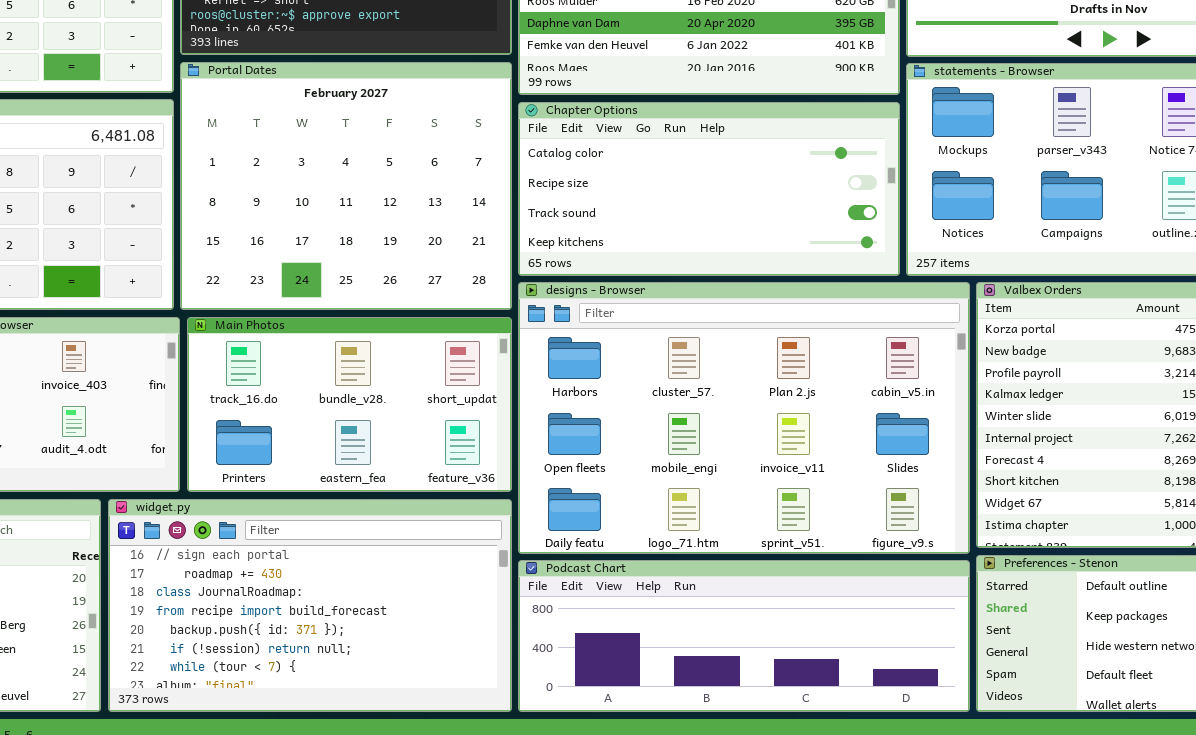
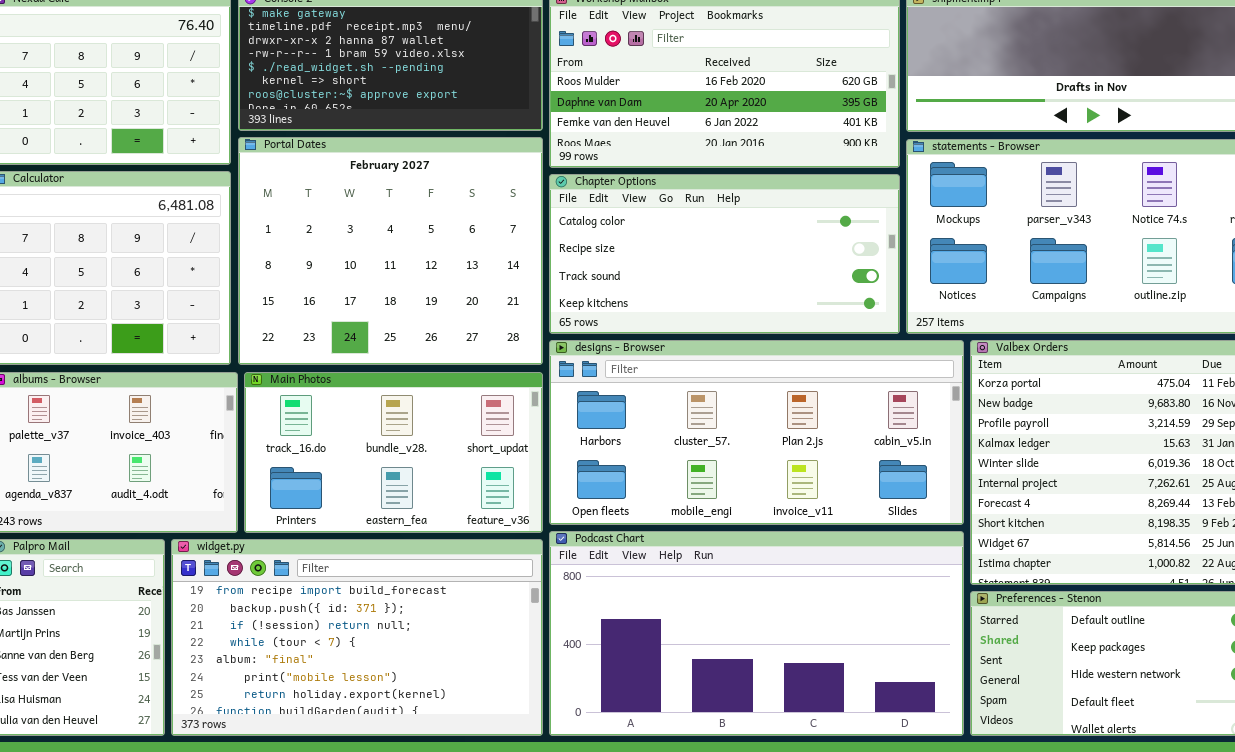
designs - Browser: [518,282,970,554] -> [549,340,964,525], resized
widget.py: [108,499,512,712] -> [171,539,543,736], scrolled down 3 rows
Podcast Chart: [518,560,970,712] -> [549,531,964,736], resized

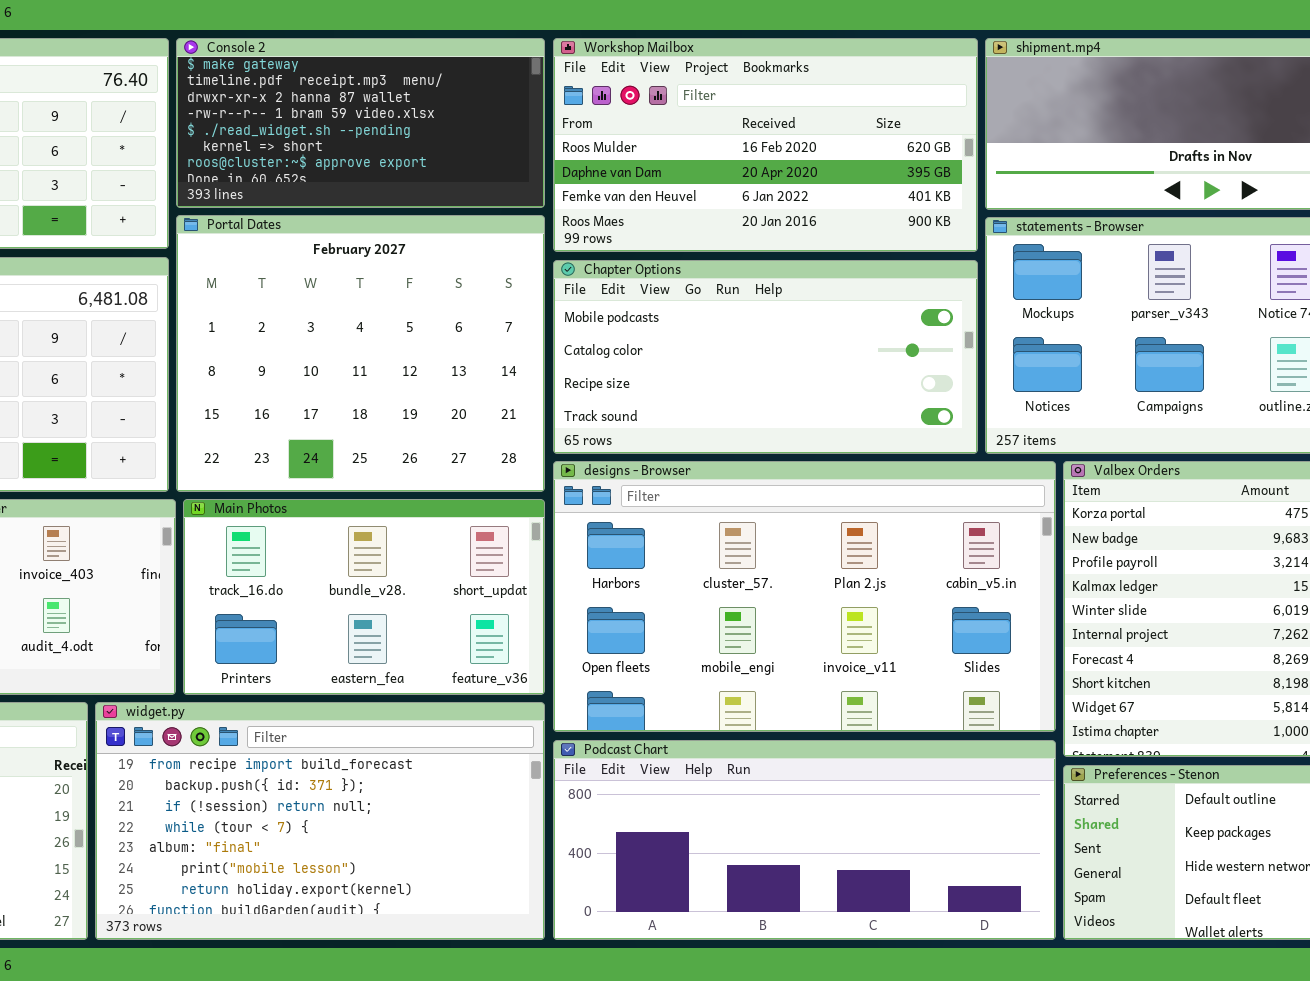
Chapter Options: [549,174,900,334] -> [553,260,978,454], scrolled up 1 row
designs - Browser: [549,340,964,525] -> [553,461,1056,732], resized
Podcast Chart: [549,531,964,736] -> [553,740,1056,940], resized

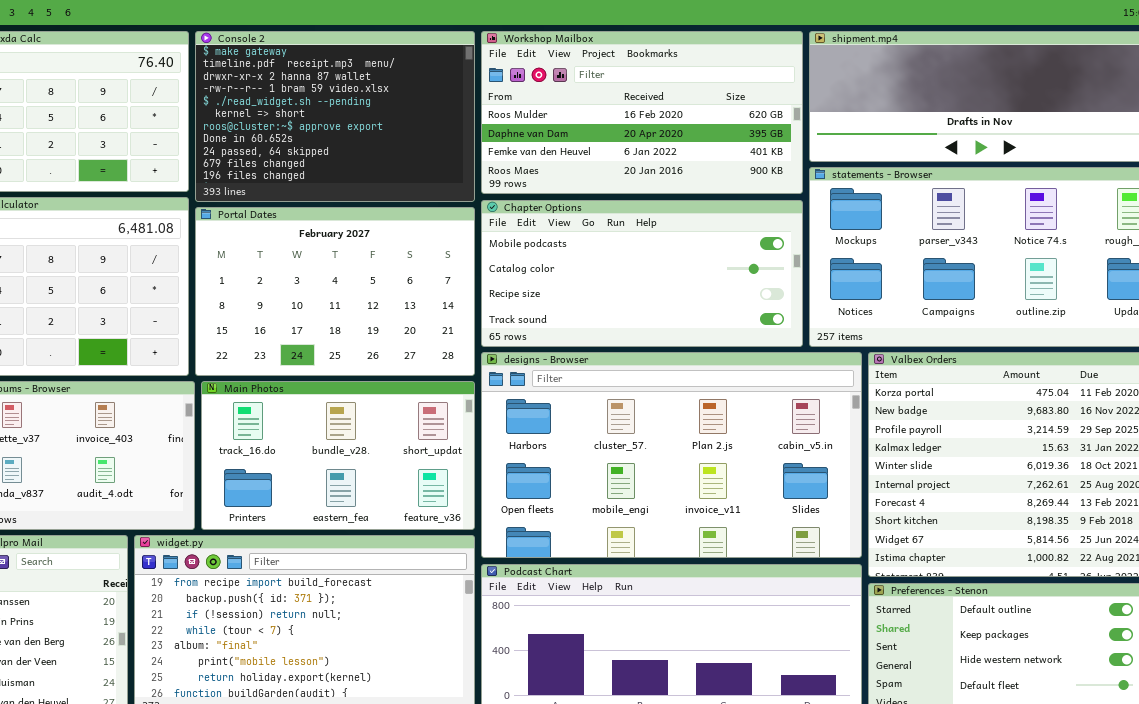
Console 2: [176,38,545,208] -> [195,31,475,202], resized
Portal Dates: [176,215,545,492] -> [195,207,475,376], resized

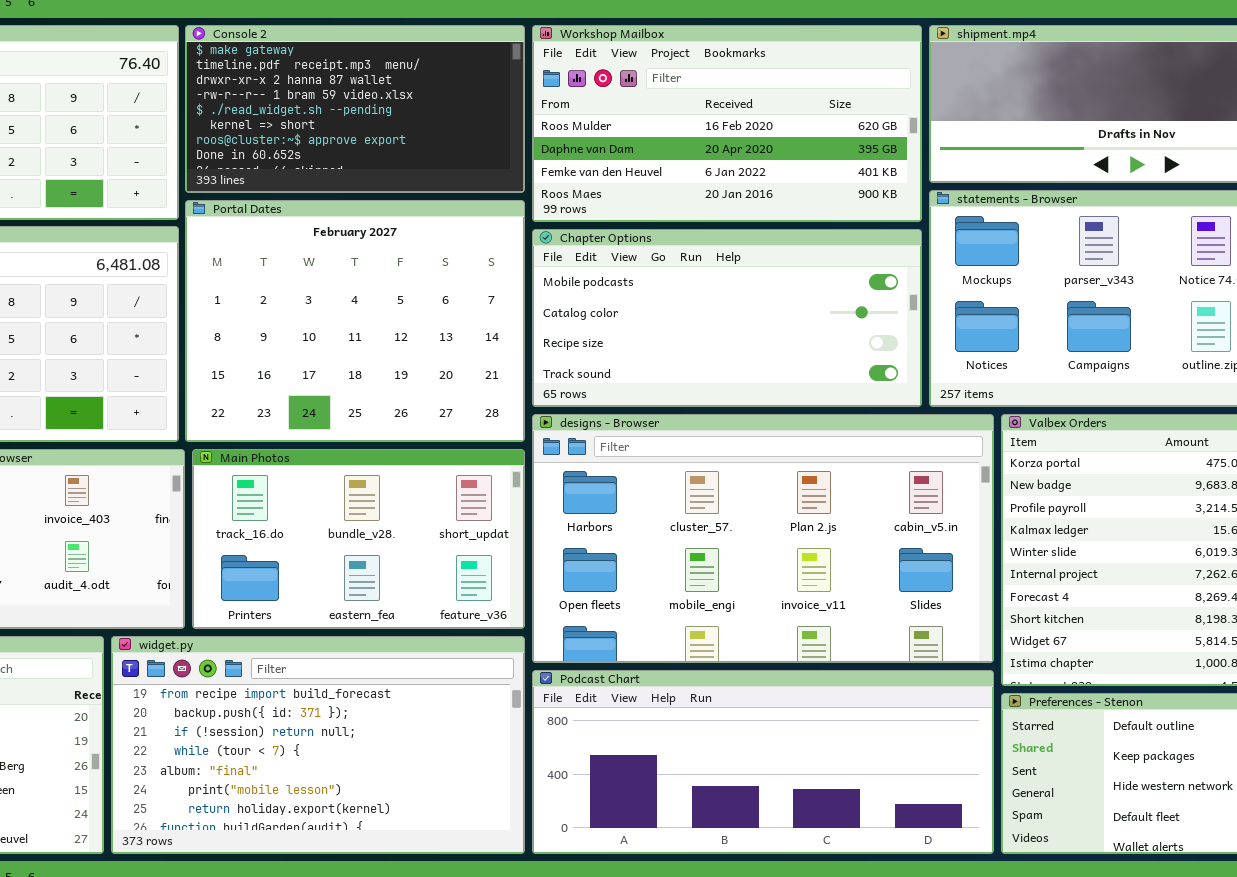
Console 2: [195,31,475,202] -> [185,25,525,193], resized
Portal Dates: [195,207,475,376] -> [185,200,525,442], resized

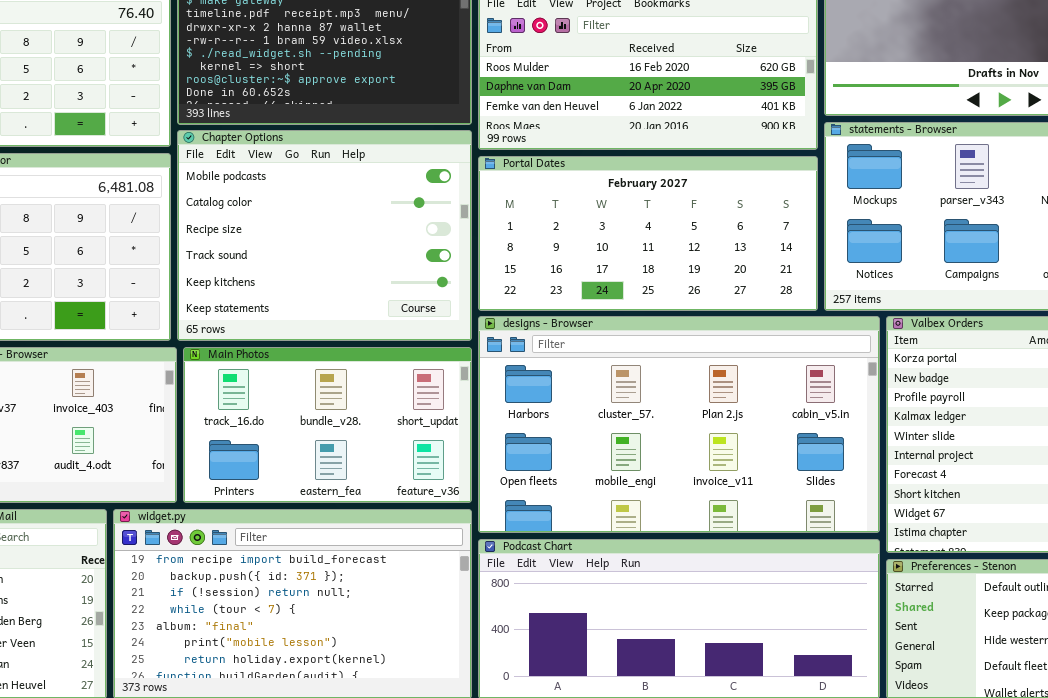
Portal Dates: [185,200,525,442] -> [478,156,818,311], moved, resized
Chapter Options: [532,229,922,407] -> [177,130,472,341], moved, resized

